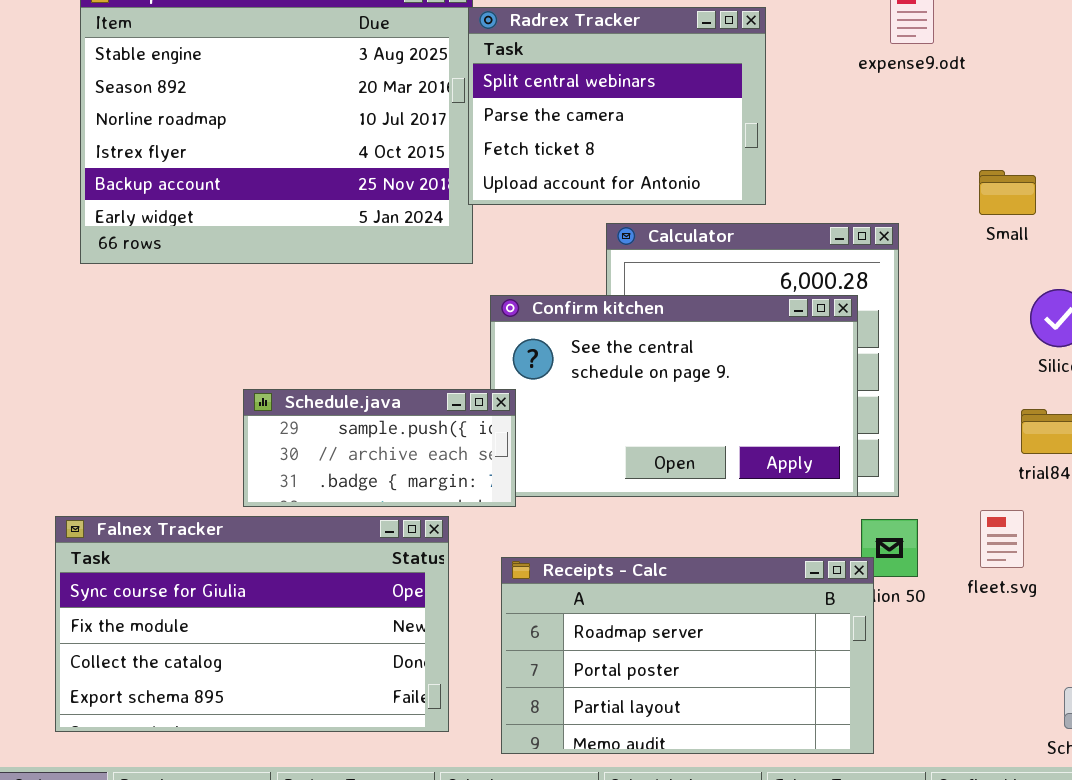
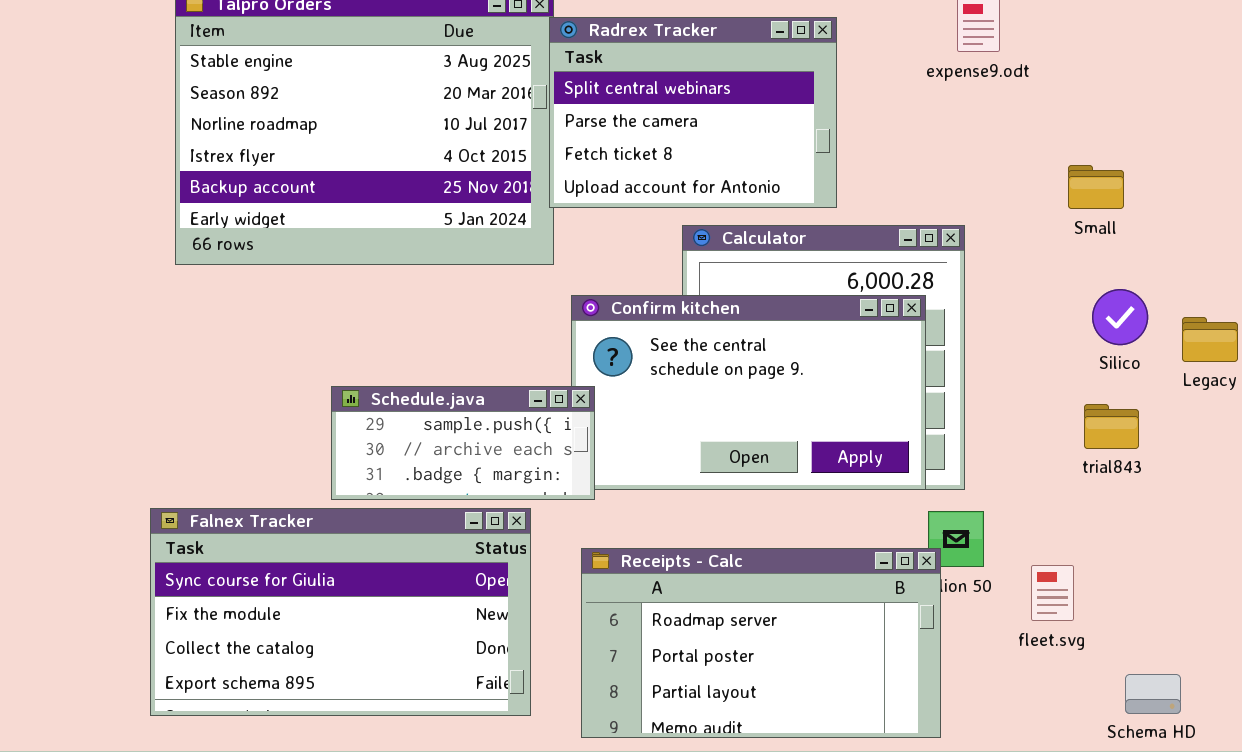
Small: [979,170,1036,215] -> [1068,165,1124,209], moved
fleet.svg: [980,510,1024,568] -> [1031,565,1074,621], moved

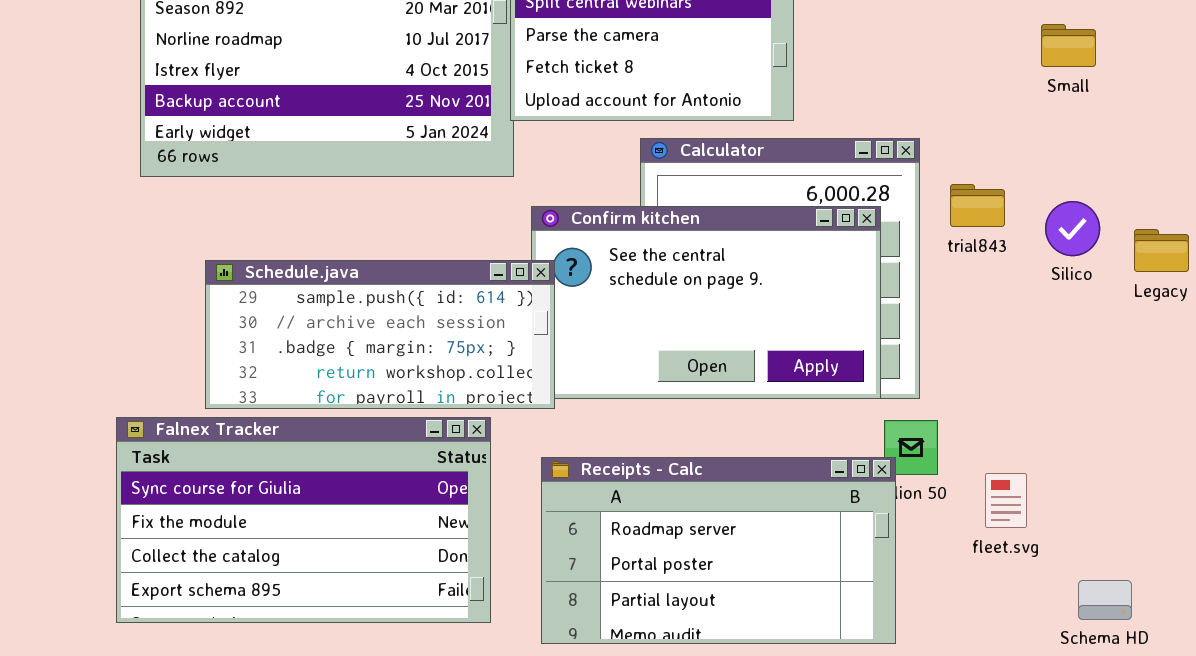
Small: [1068,165,1124,209] -> [1041,24,1096,67], moved
Schedule.java: [331,386,595,500] -> [205,260,555,409], resized
trial843: [1084,404,1139,449] -> [950,184,1005,227], moved

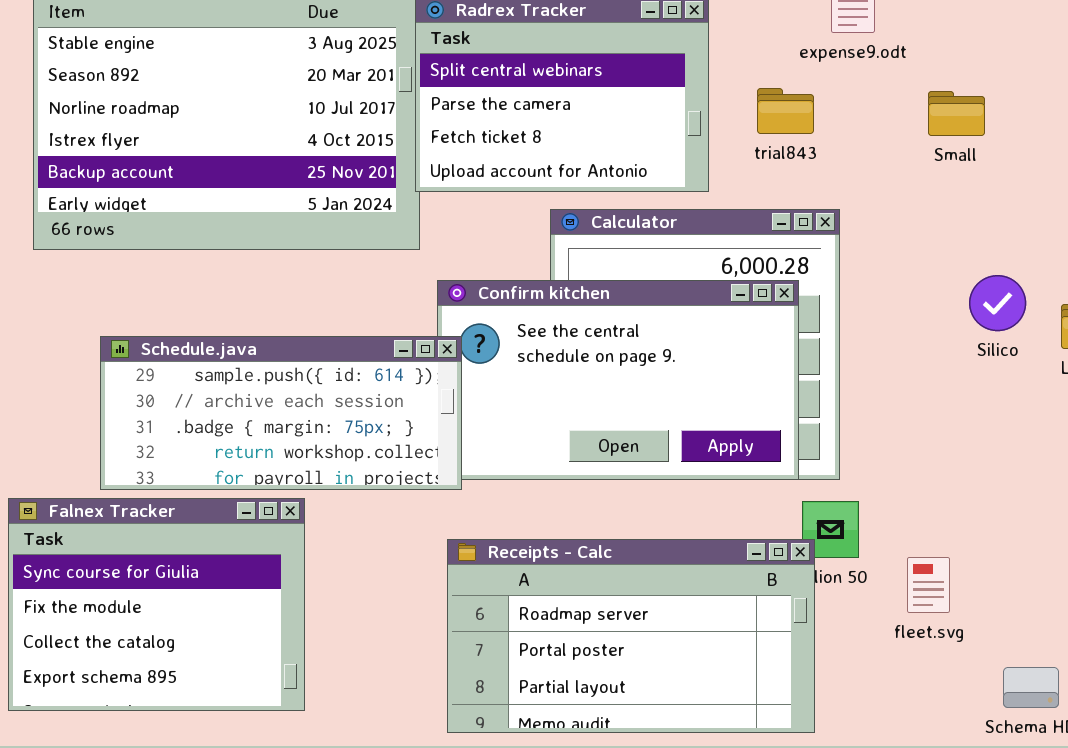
Small: [1041,24,1096,67] -> [928,91,985,136], moved
trial843: [950,184,1005,227] -> [757,88,814,134], moved
Falnex Tracker: [116,417,491,623] -> [8,498,305,711], resized

